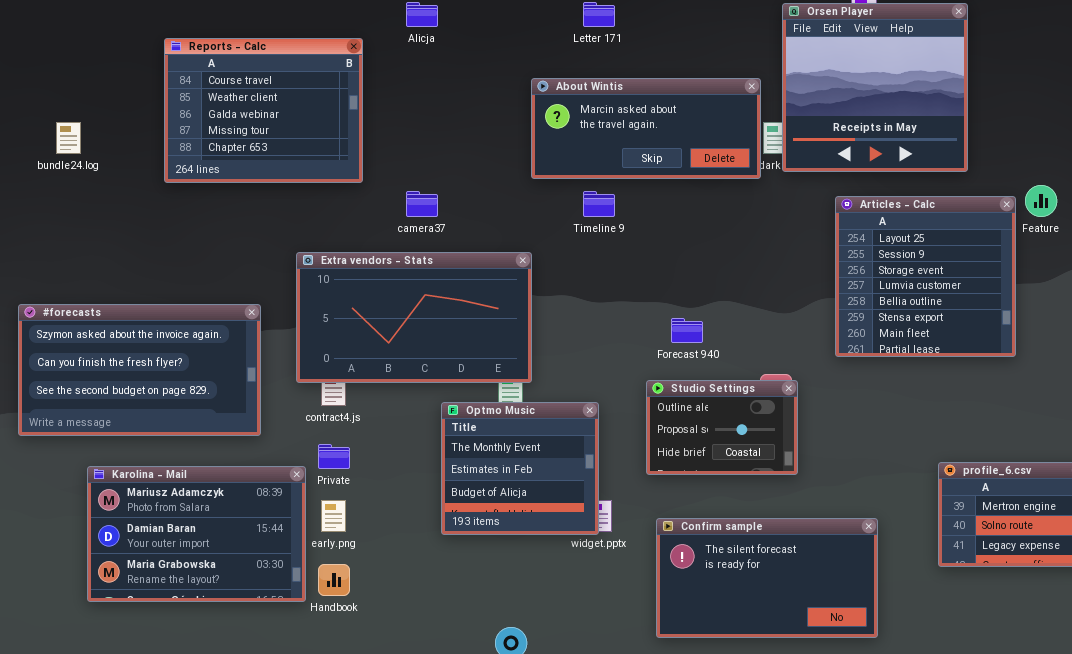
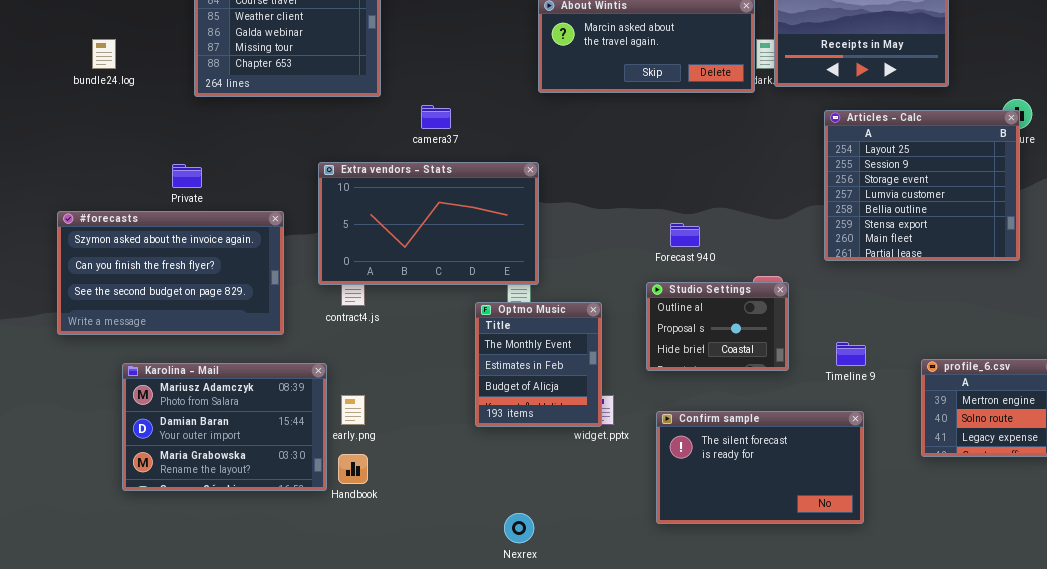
Timeline 9: [583,191,615,217] -> [836,342,866,366], moved
Articles - Calc: [835,196,1016,357] -> [824,110,1020,261], resized
Optmo Music: [441,402,599,535] -> [475,302,602,427], resized
Private: [318,444,350,469] -> [172,164,202,188], moved

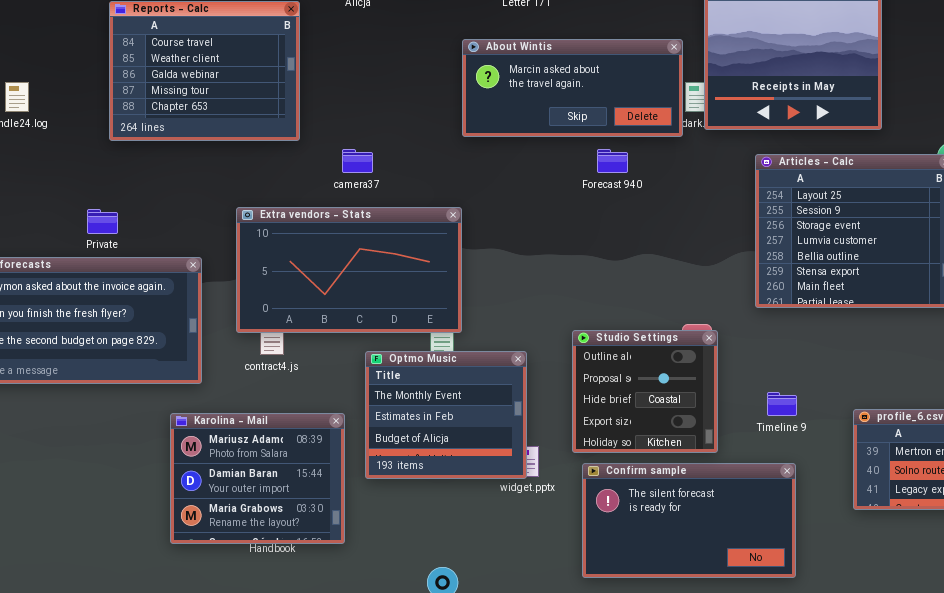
Forecast 940: [670,223,700,247] -> [597,149,628,173], moved
Studio Settings: [646,282,789,371] -> [572,330,718,453], resized
Optmo Music: [475,302,602,427] -> [365,351,527,479], resized
Karolina - Mail: [122,363,327,491] -> [170,413,345,544], moved, resized

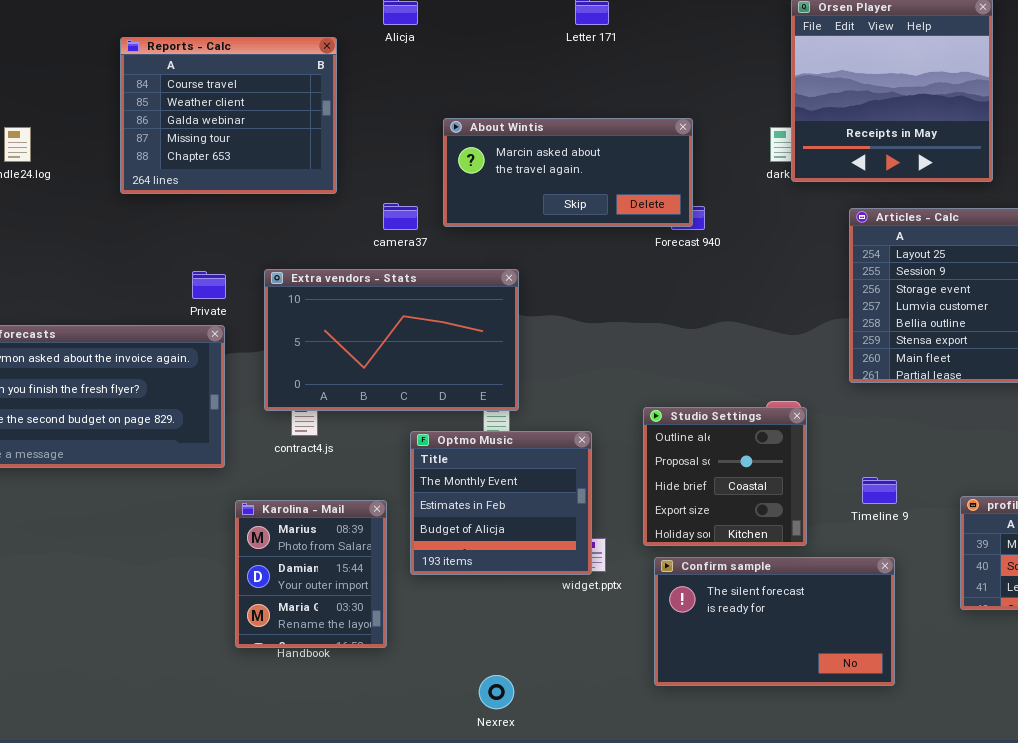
About Wintis: [462,39,683,137] -> [443,118,693,227], moved
Private: [87,209,118,234] -> [192,271,226,299], moved
Karolina - Mail: [170,413,345,544] -> [235,500,387,648], resized

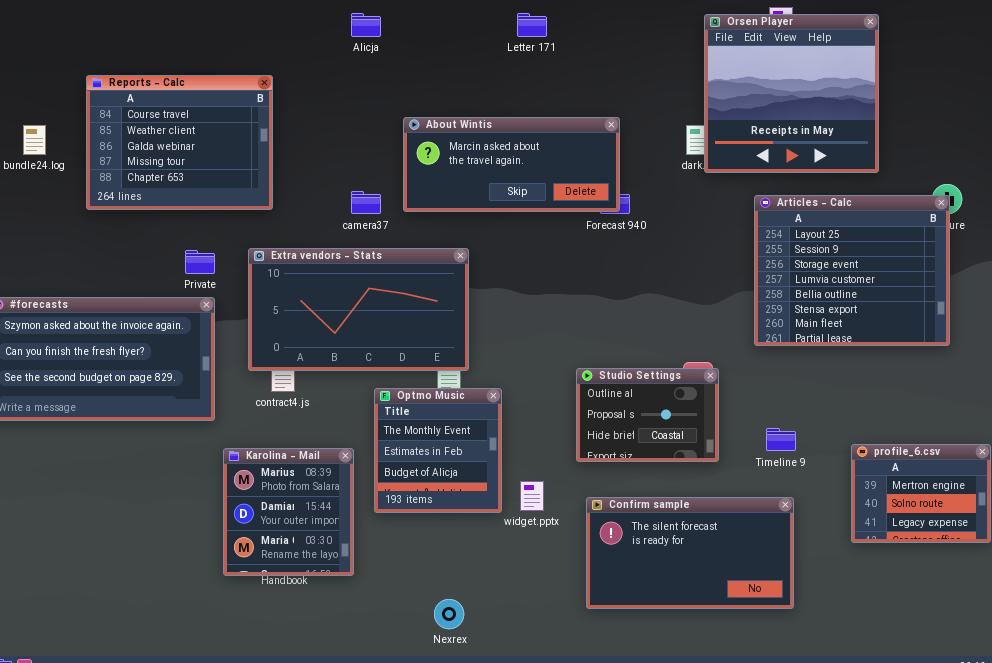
Reports - Calc: [120,37,337,194] -> [86,75,273,210], moved
Studio Settings: [643,407,807,546] -> [576,368,719,462], resized
Optmo Music: [410,431,592,575] -> [374,388,502,513], resized

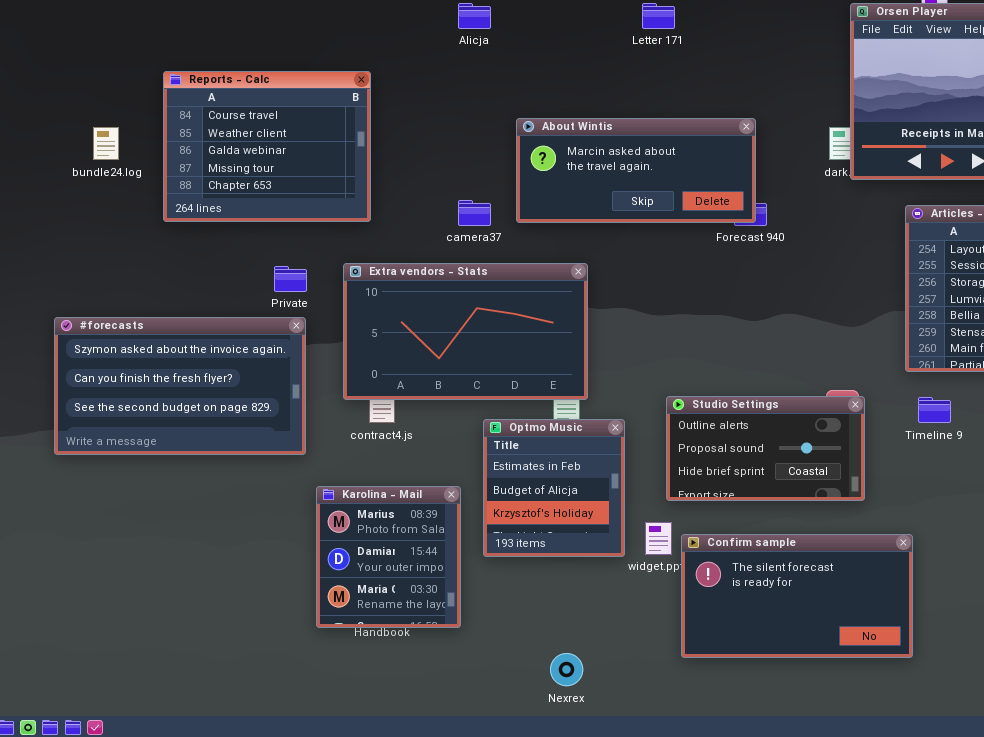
Studio Settings: [576,368,719,462] -> [666,396,865,501], resized
Optmo Music: [374,388,502,513] -> [483,419,625,557], scrolled down 1 row
Timeline 9: [766,428,796,451] -> [918,397,951,423], moved
Confirm sample: [586,497,794,609] -> [681,534,913,658], moved

